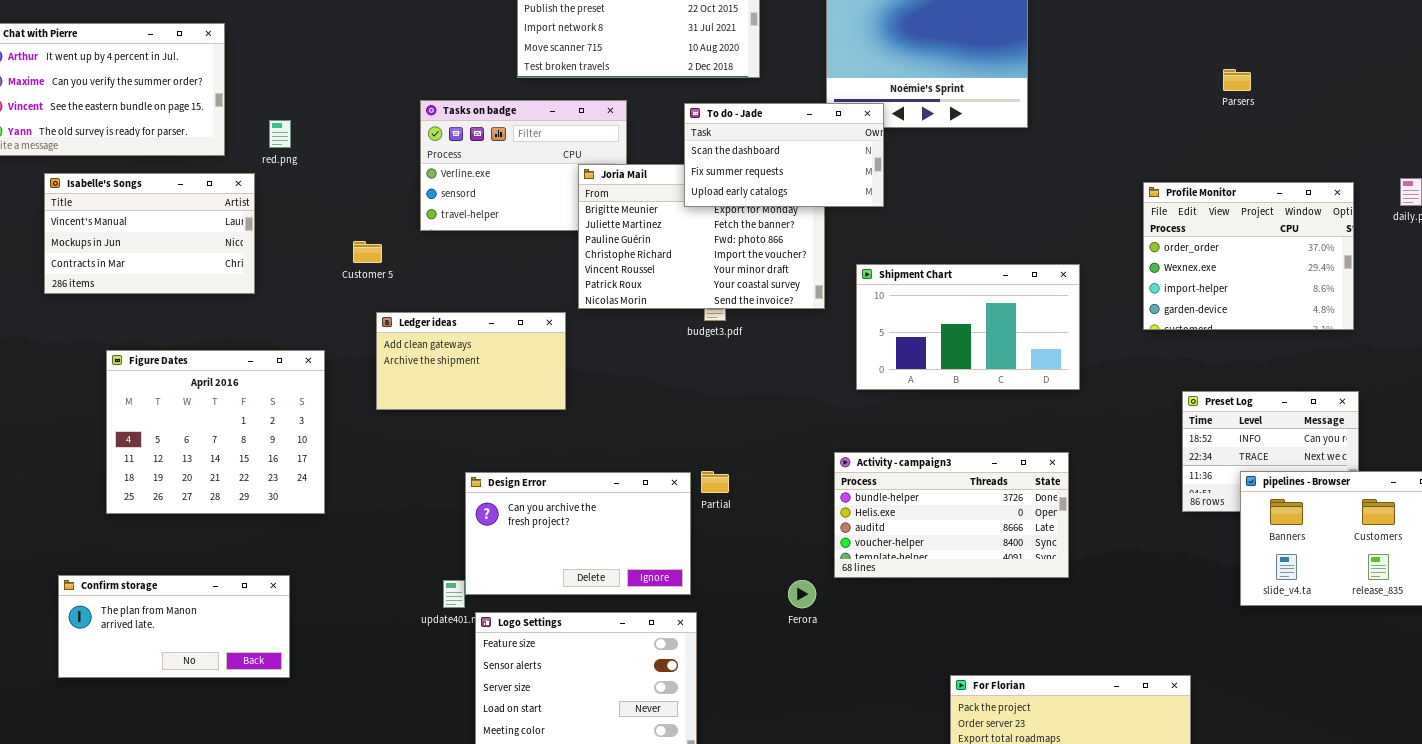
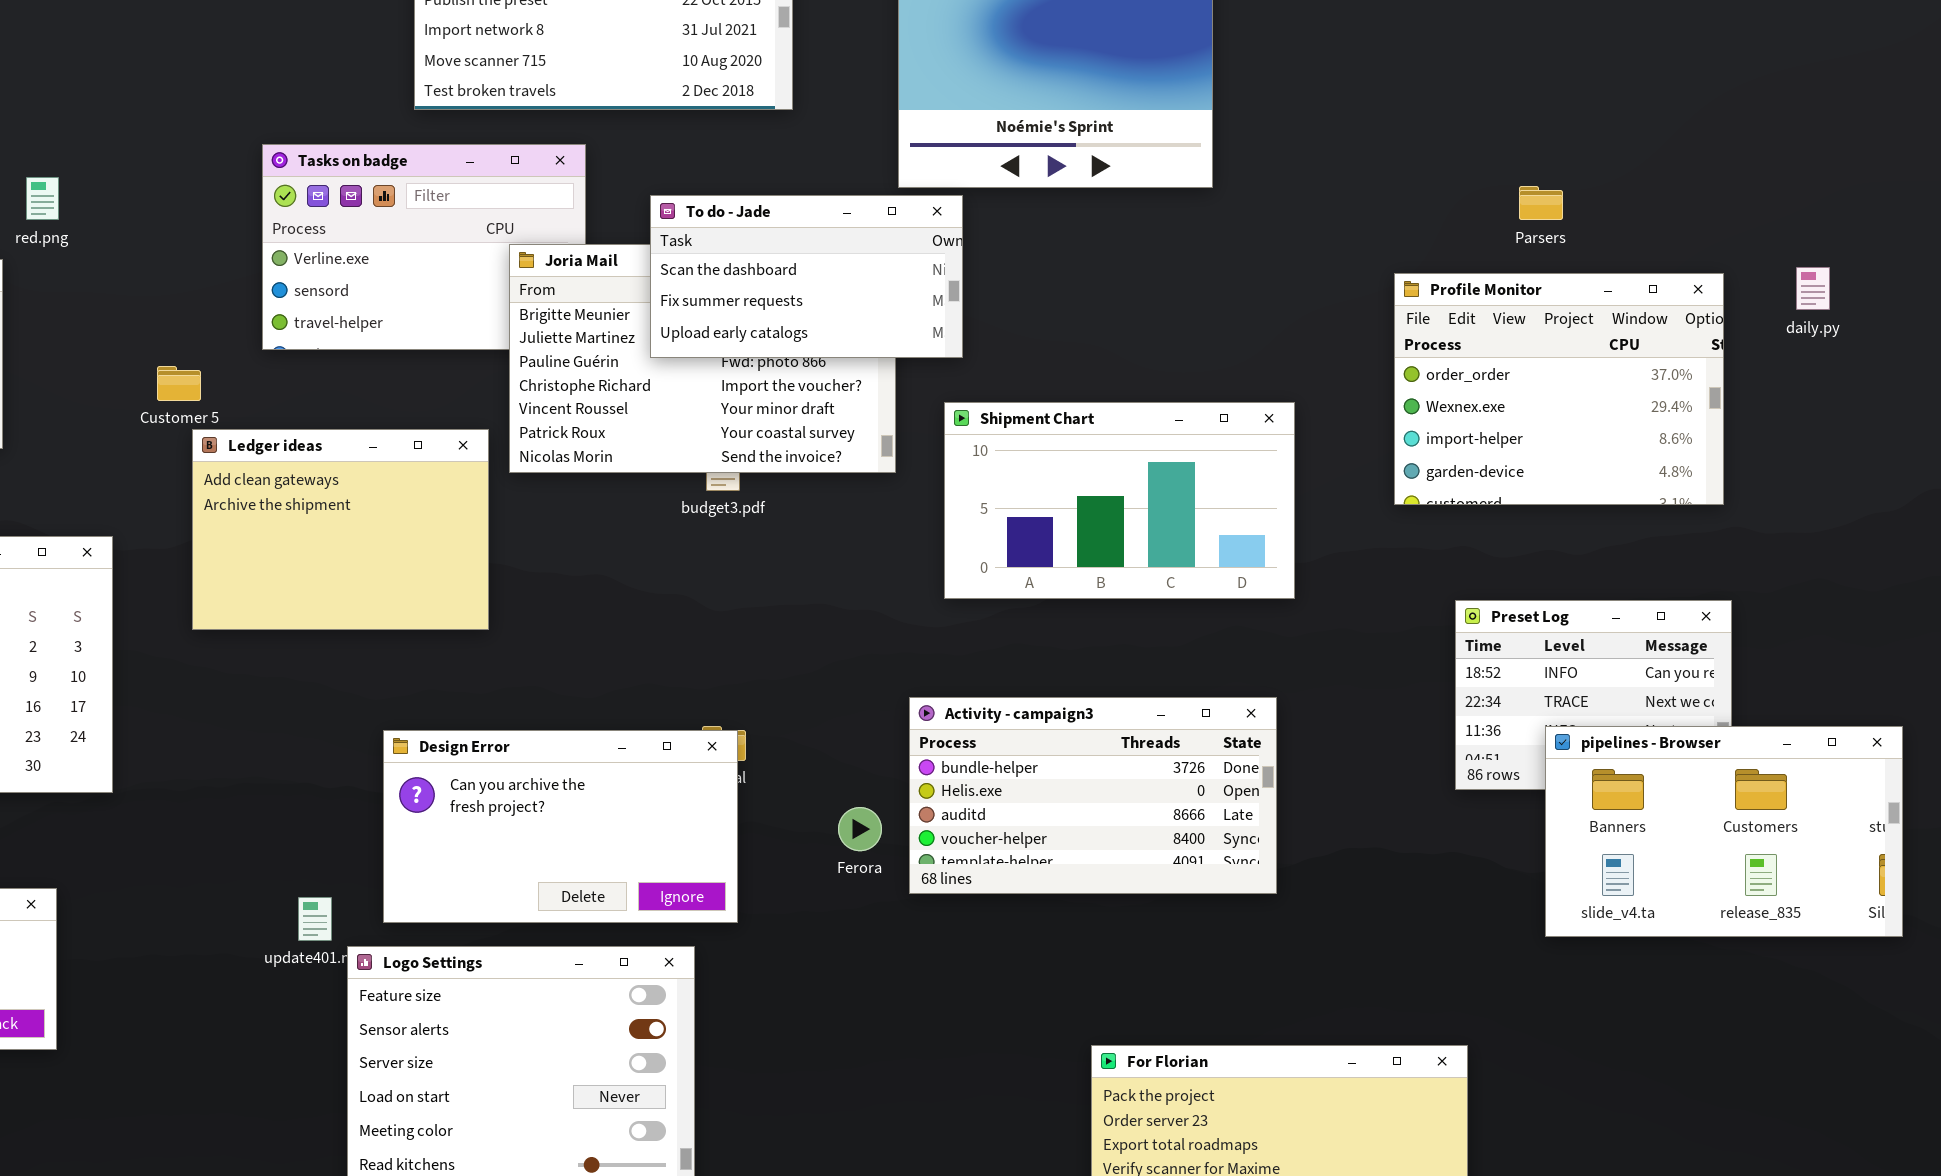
Parsers: [1223,69,1251,91] -> [1519,186,1563,220], moved
To do - Jade: [684,103,884,207] -> [650,195,963,358], moved
Ledger ideas: [376,312,566,410] -> [192,429,489,630], resized
Design Error: [465,472,691,595] -> [383,730,738,923], moved
Ferora: [788,580,816,608] -> [838,807,882,851], moved

